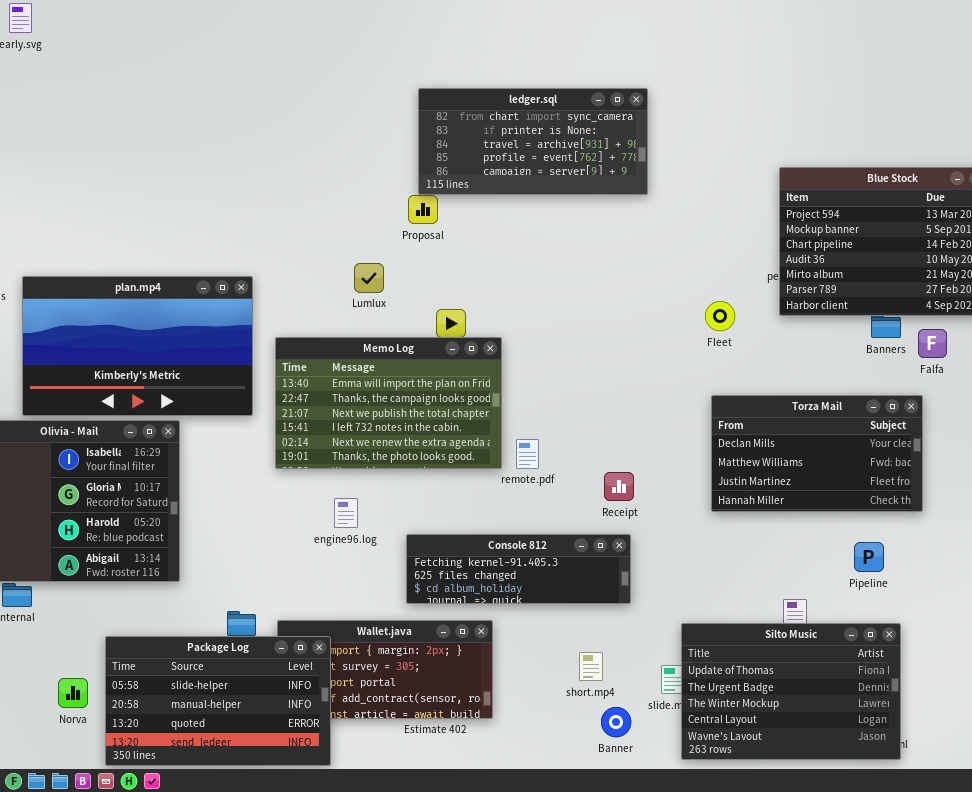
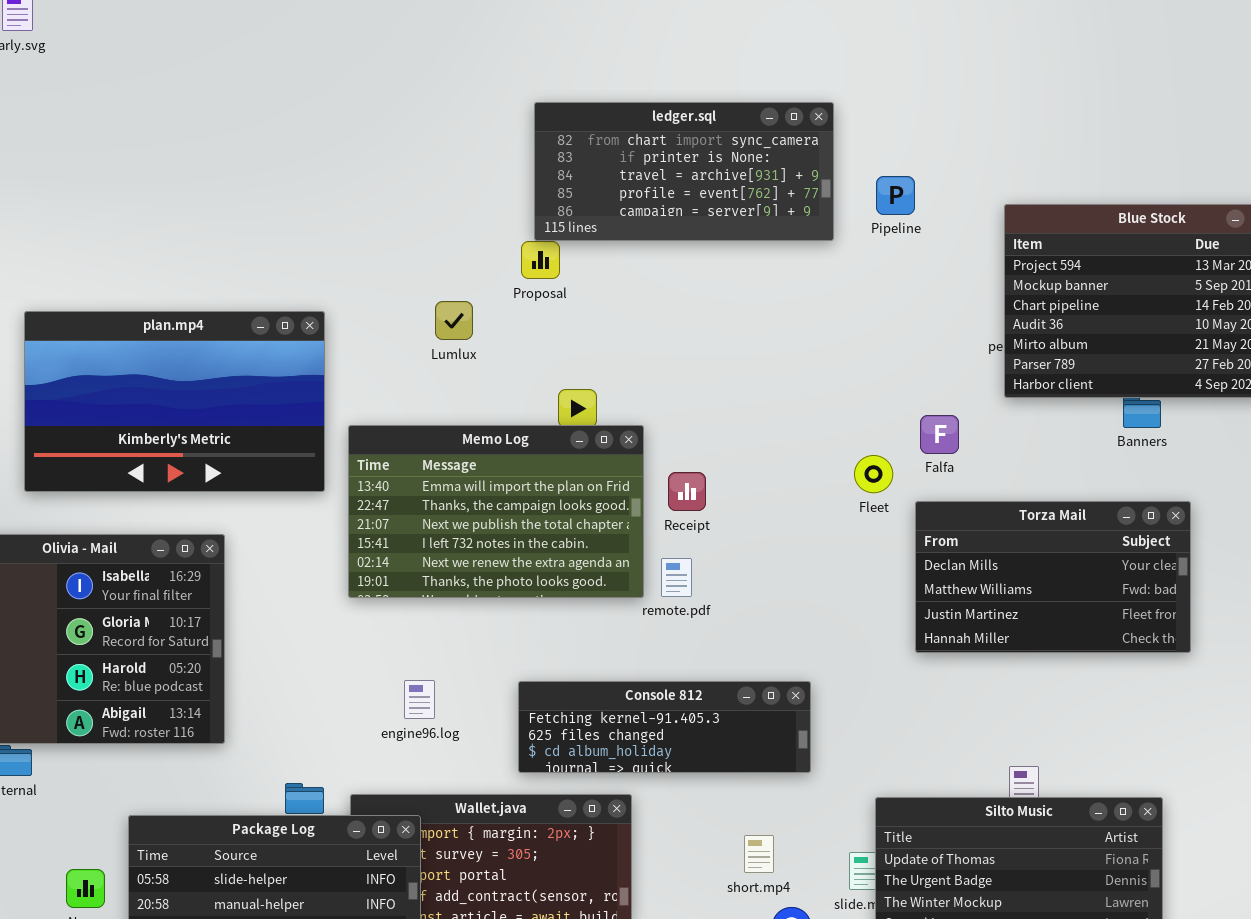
Lumlux: [354,263,384,293] -> [435,301,473,340], moved
plan.mp4: [22,276,253,416] -> [24,311,325,492], moved
Fleet: [705,301,735,331] -> [854,455,893,493], moved
Falfa: [918,329,947,358] -> [920,415,959,454], moved
Receipt: [604,472,634,501] -> [668,472,706,511], moved
engine96.log: [334,498,358,528] -> [404,680,435,719], moved
Pipeline: [854,542,884,572] -> [876,176,915,215], moved

